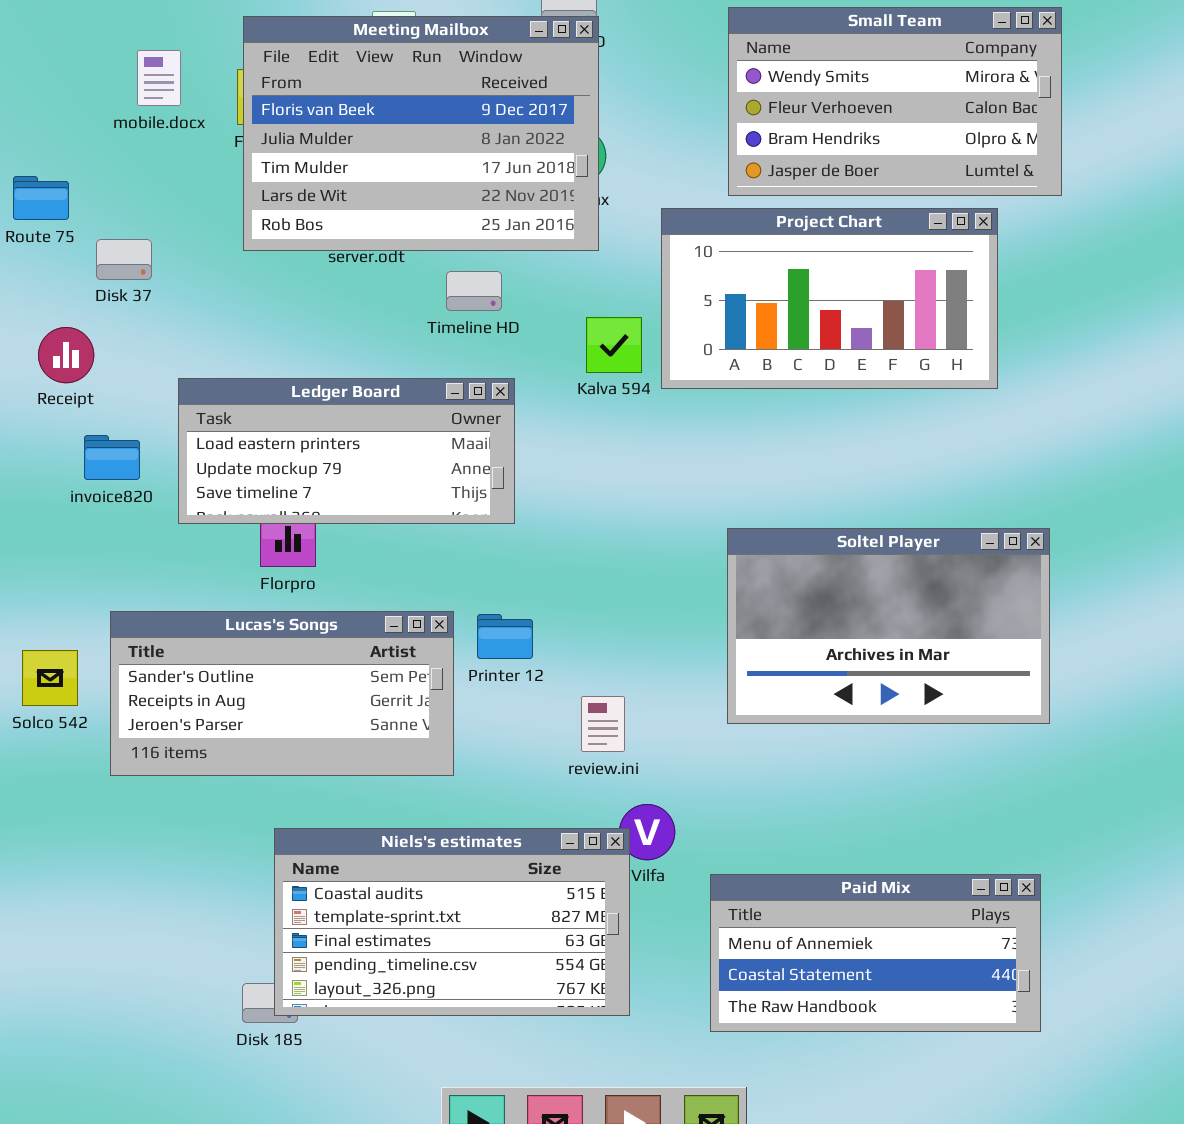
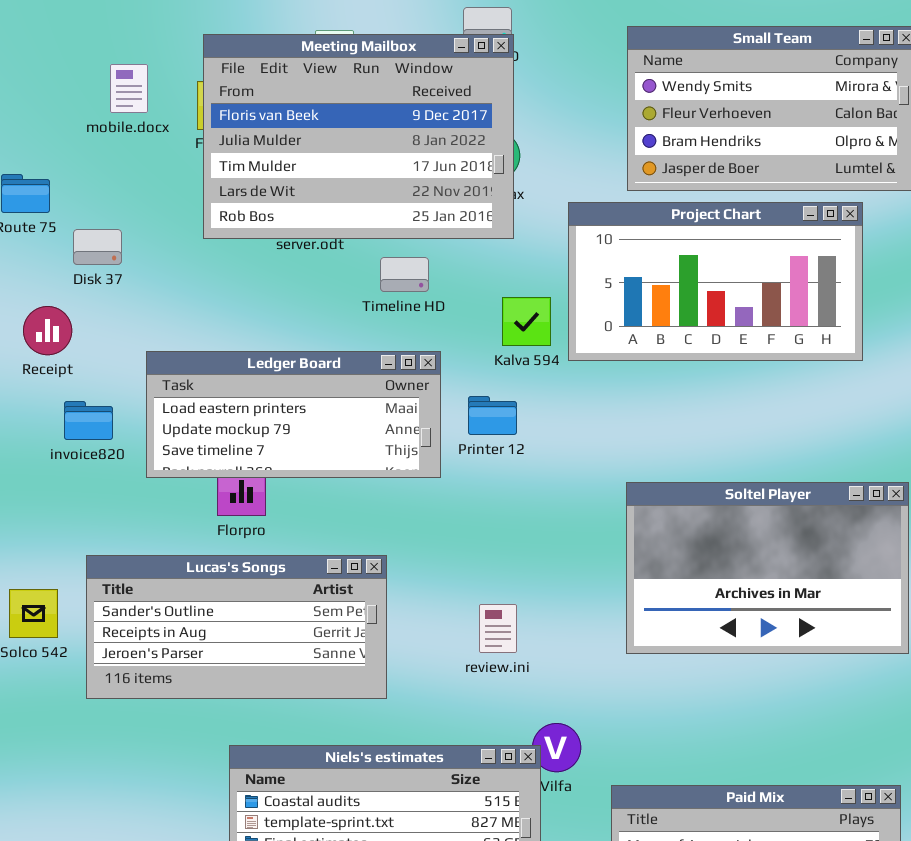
Printer 12: [477,614,533,659] -> [468,396,517,435], moved
review.ini: [581,696,625,752] -> [479,604,517,653], moved

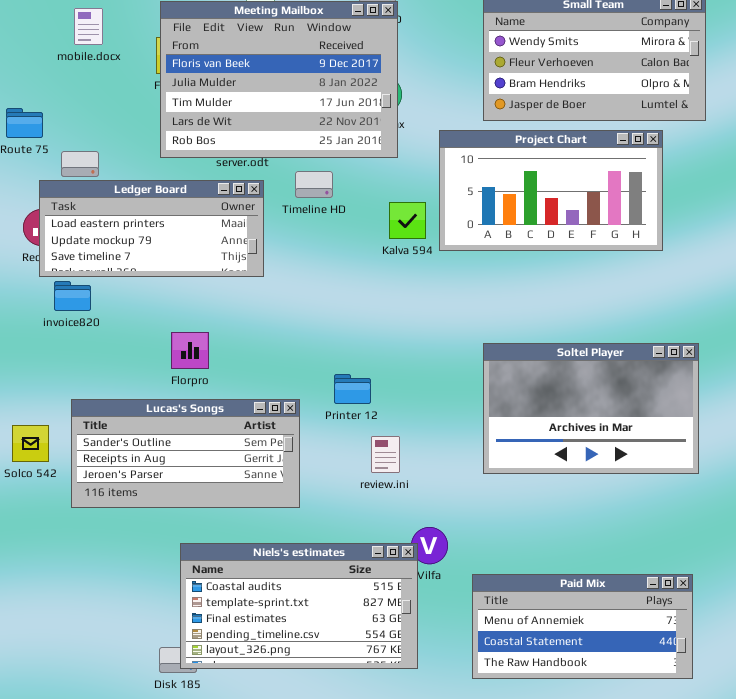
mobile.docx: [110,64,148,113] -> [74,8,103,45], moved
Ledger Board: [146,351,441,478] -> [39,180,264,277], moved
Printer 12: [468,396,517,435] -> [334,374,371,404], moved

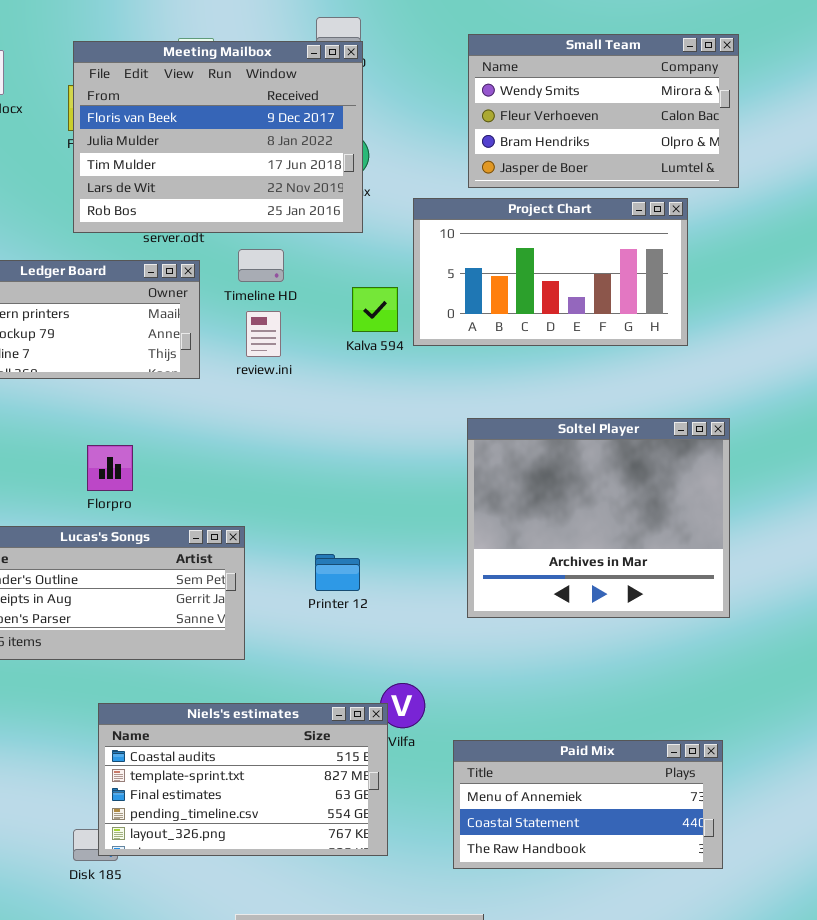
Soltel Player: [483,343,699,474] -> [467,418,730,618], resized
Printer 12: [334,374,371,404] -> [315,554,360,591], moved
review.ini: [371,436,400,473] -> [246,311,281,357], moved

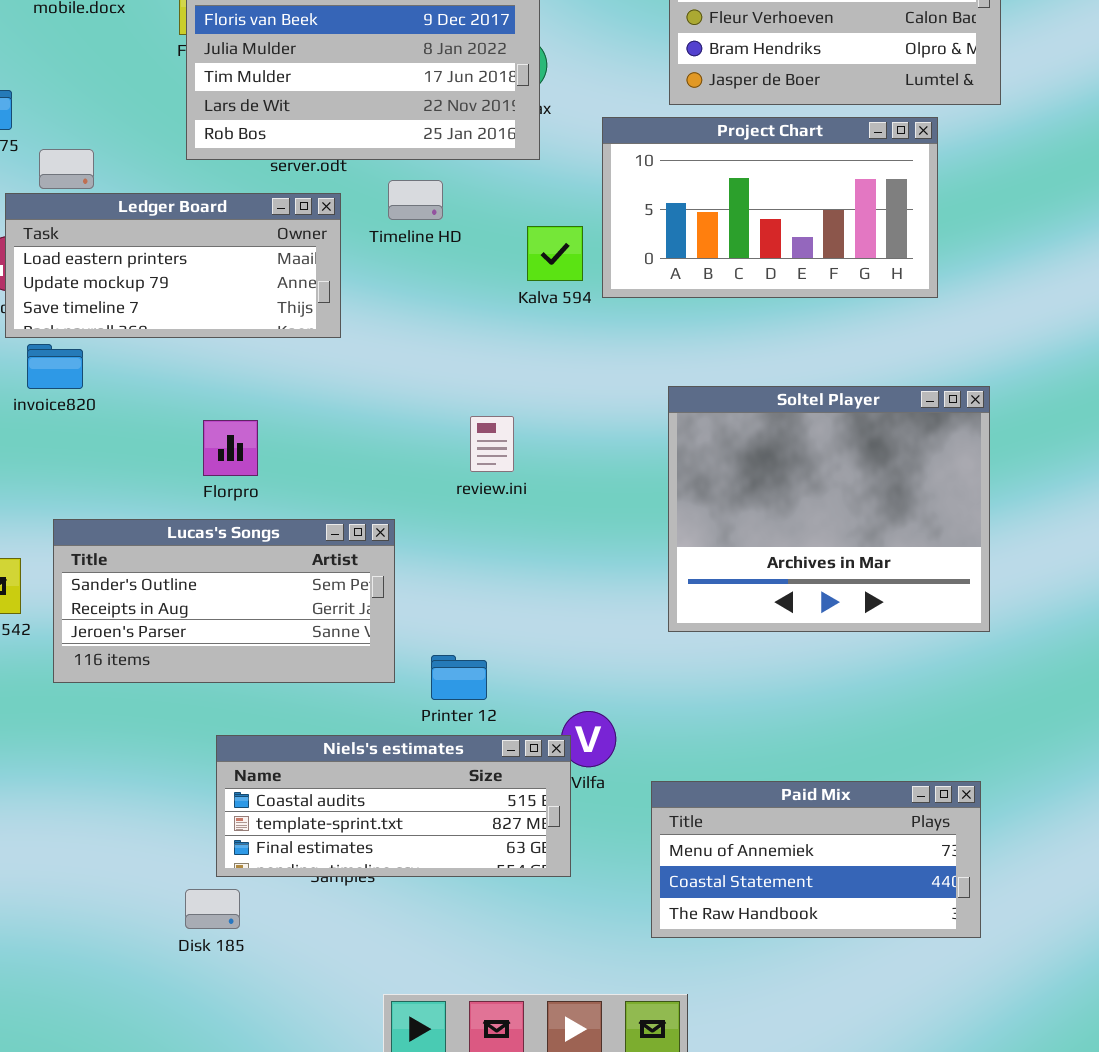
review.ini: [246,311,281,357] -> [470,416,514,472], moved
Printer 12: [315,554,360,591] -> [431,655,487,700], moved
Niels's estimates: [98,703,388,856] -> [216,735,571,877], resized

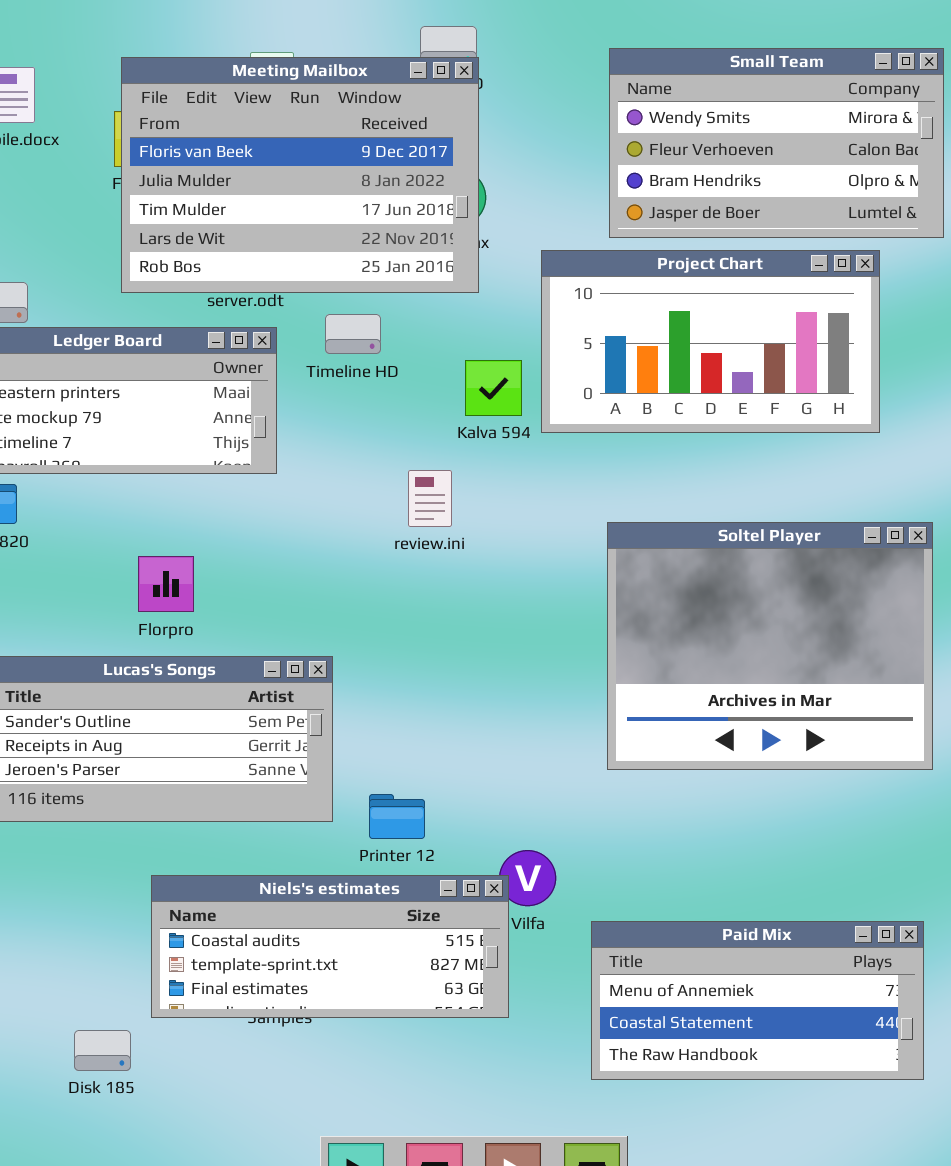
review.ini: [470,416,514,472] -> [408,470,452,527], moved
Disk 185: [185,889,240,929] -> [74,1030,131,1071], moved

